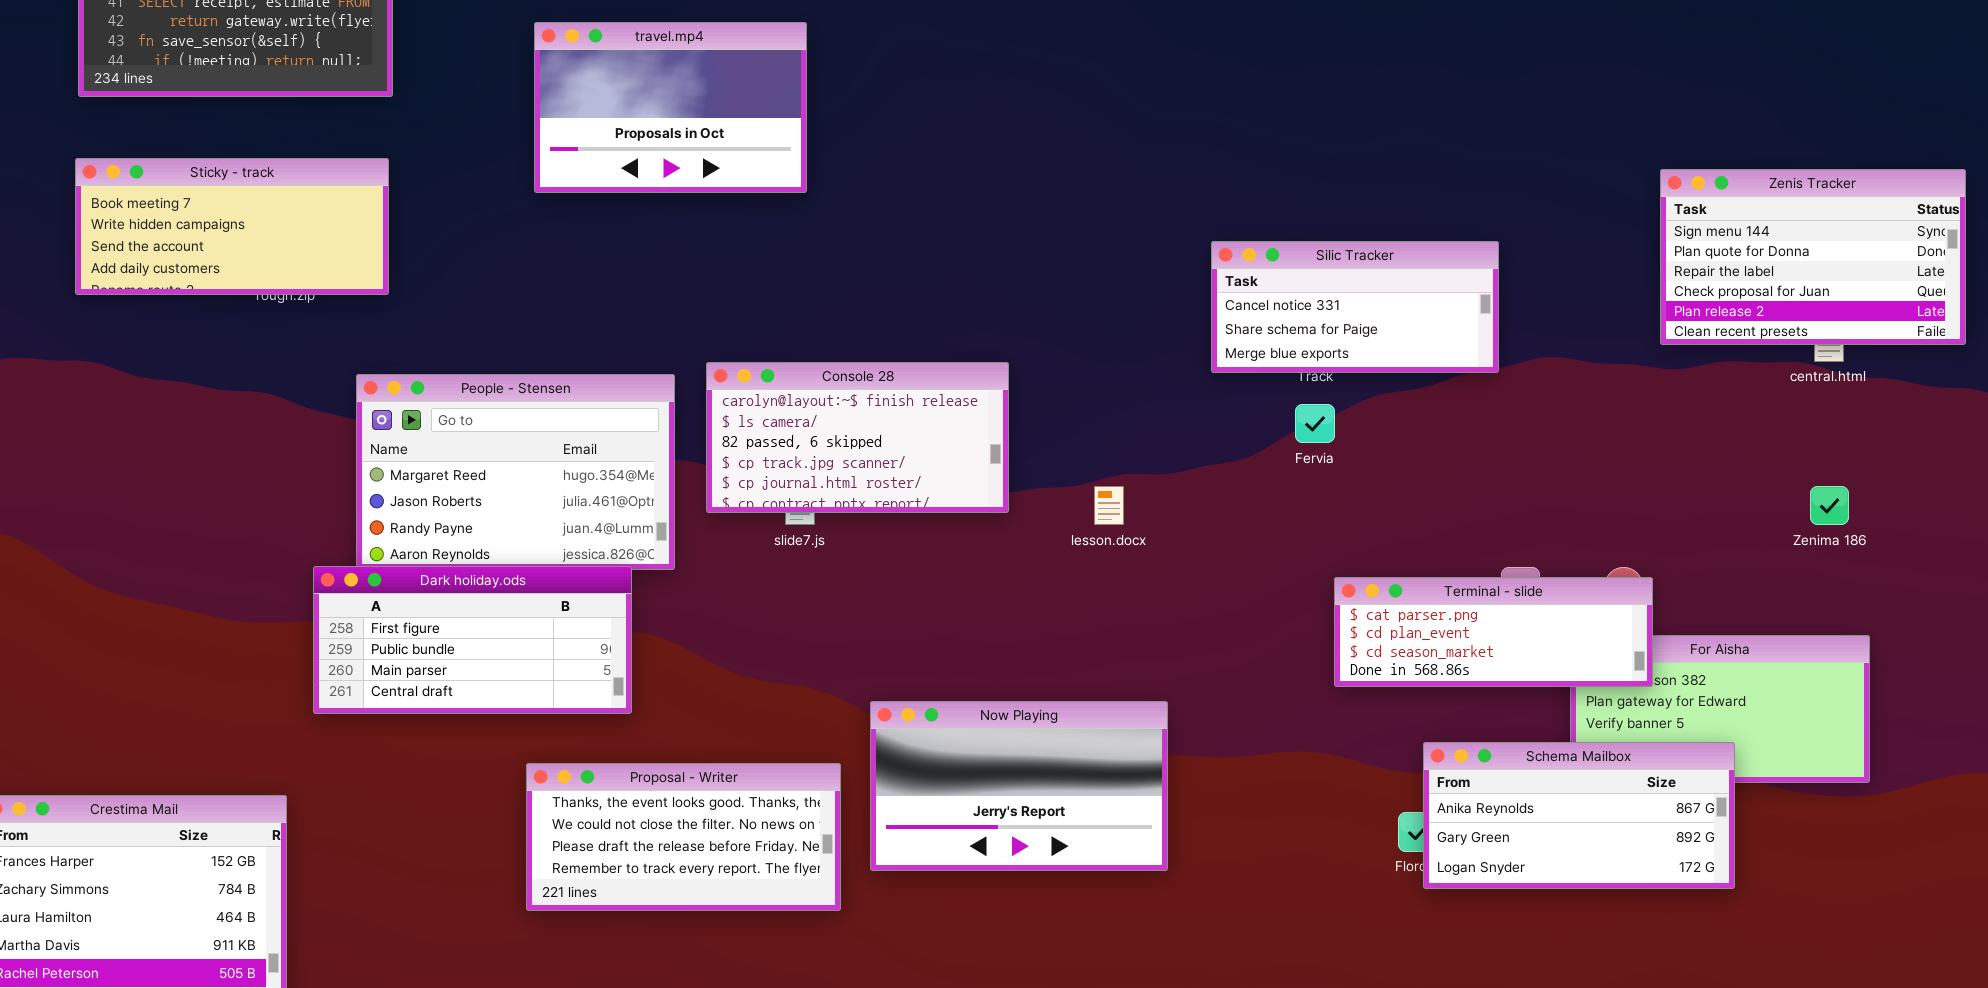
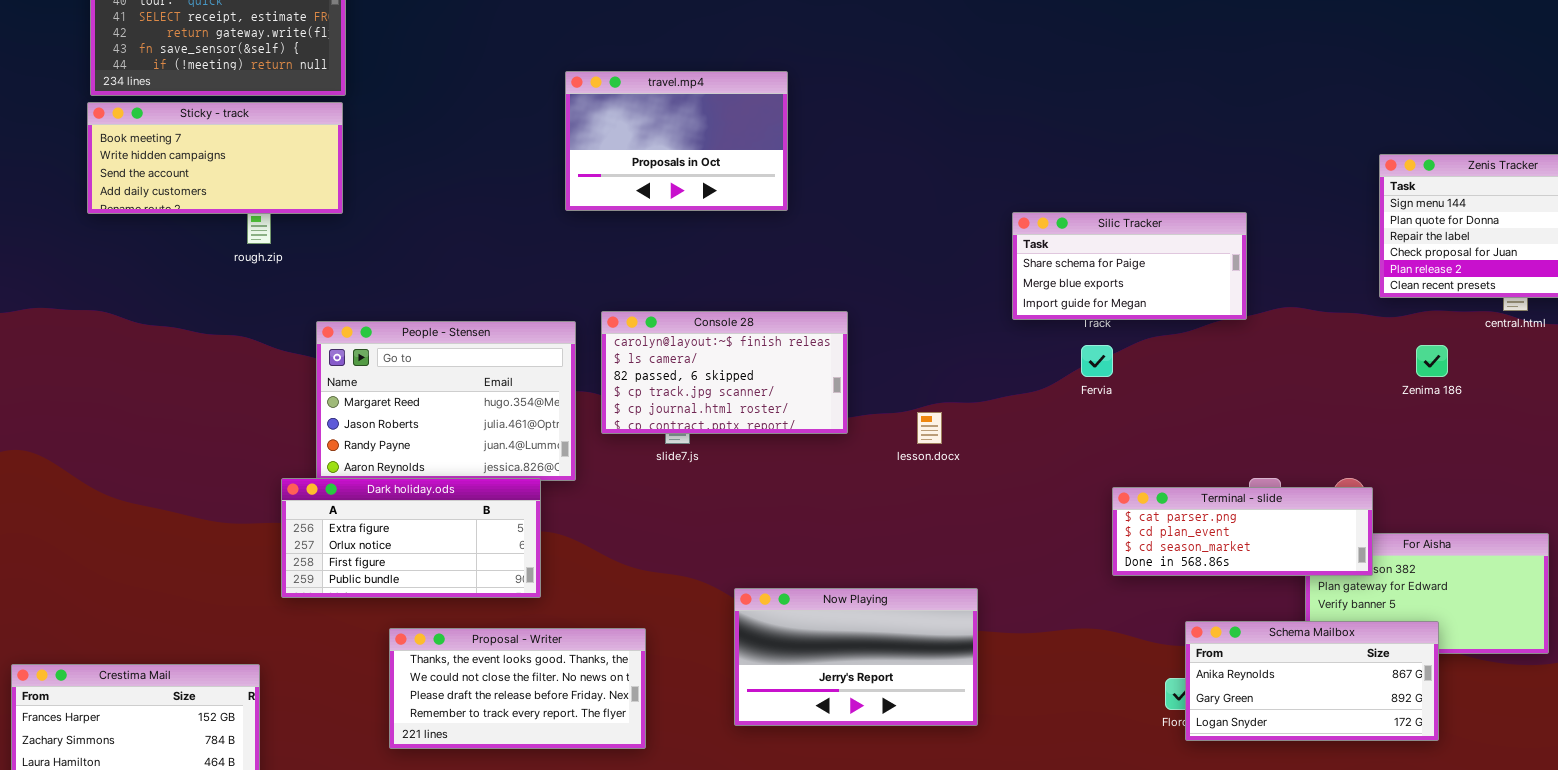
travel.mp4: [534,22,807,193] -> [565,71,788,211], moved
Sticky - track: [75,158,389,295] -> [87,102,343,214], moved
Silic Tracker: [1211,241,1499,373] -> [1012,212,1247,320], scrolled down 1 row
Zenima 186: [1810,486,1849,525] -> [1416,345,1448,377], moved
Dark holiday.ods: [313,566,632,714] -> [281,478,541,598], scrolled up 2 rows
Proposal - Writer: [526,763,841,911] -> [389,628,646,749], moved

